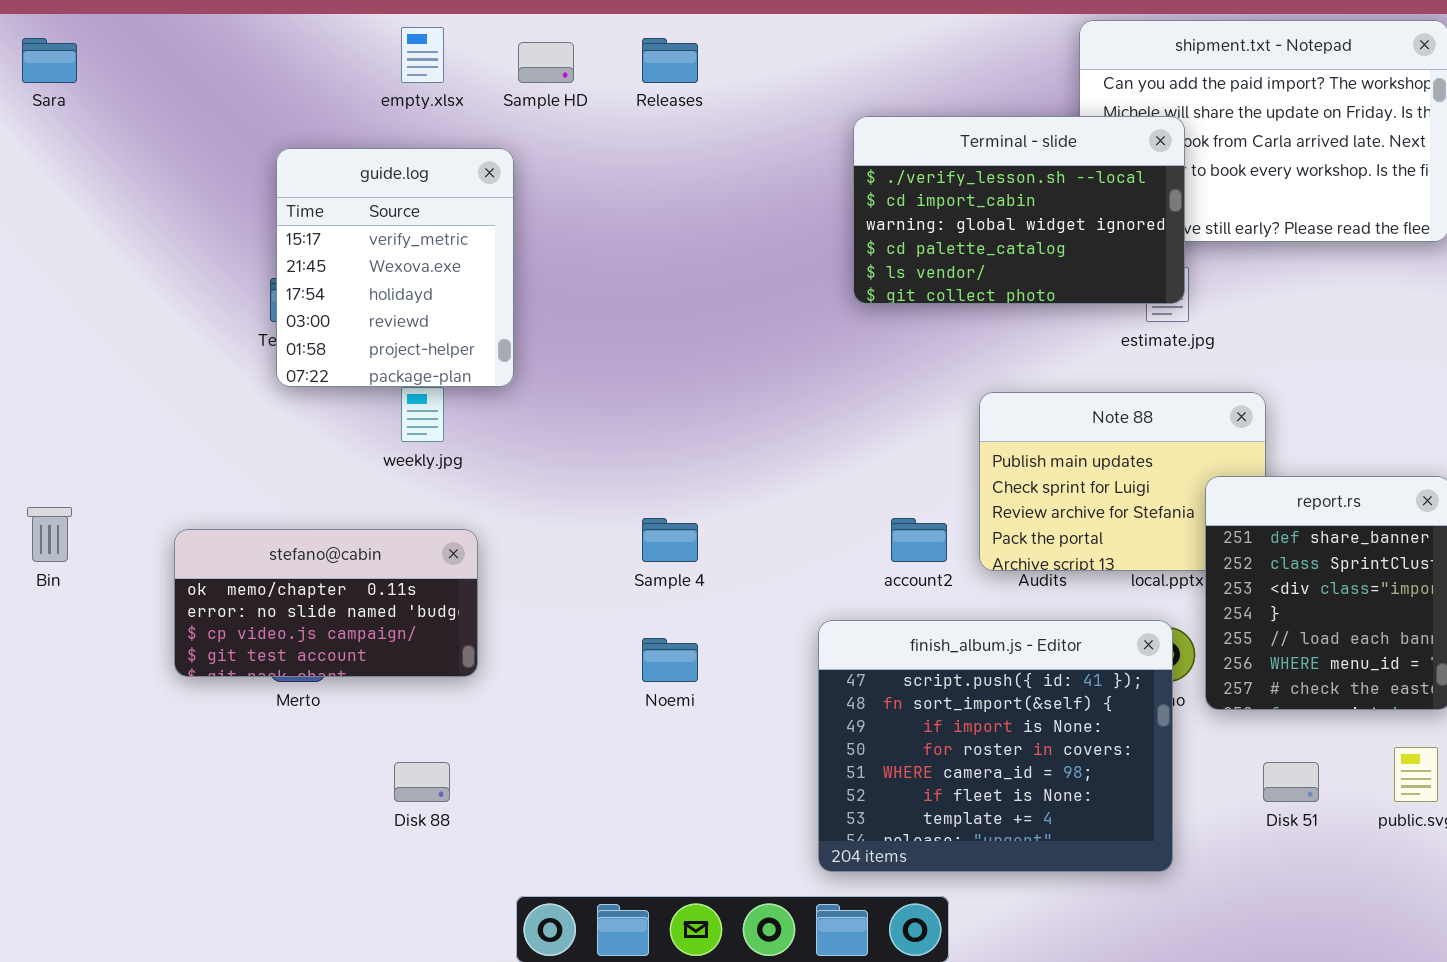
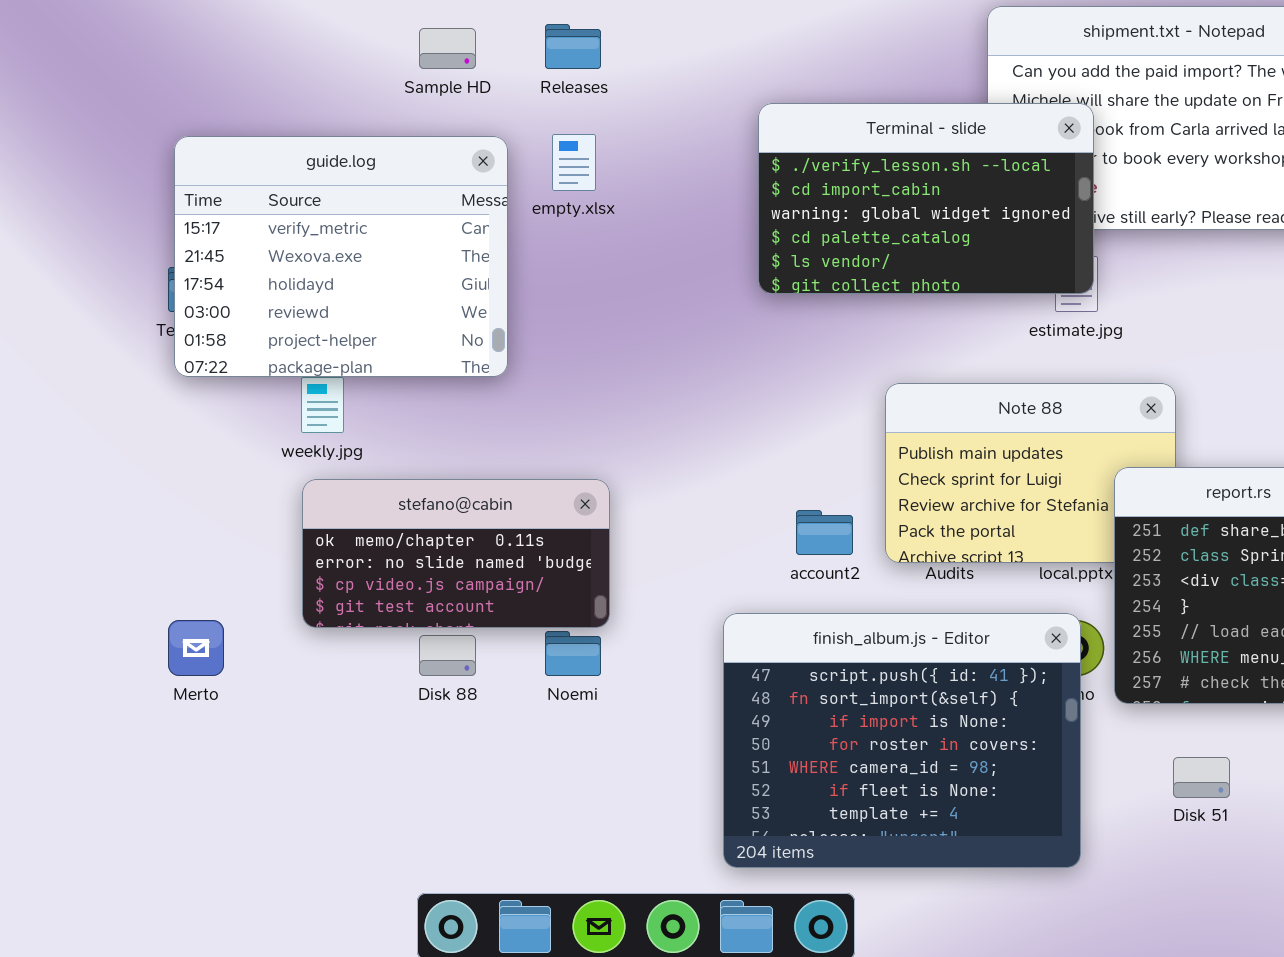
empty.xlsx: [401,27,444,83] -> [552,134,596,191], moved
guide.log: [276,148,514,387] -> [174,136,508,377], resized
stefano@cabin: [174,529,478,677] -> [302,479,610,628], moved
Disk 88: [394,762,450,802] -> [419,635,476,676], moved

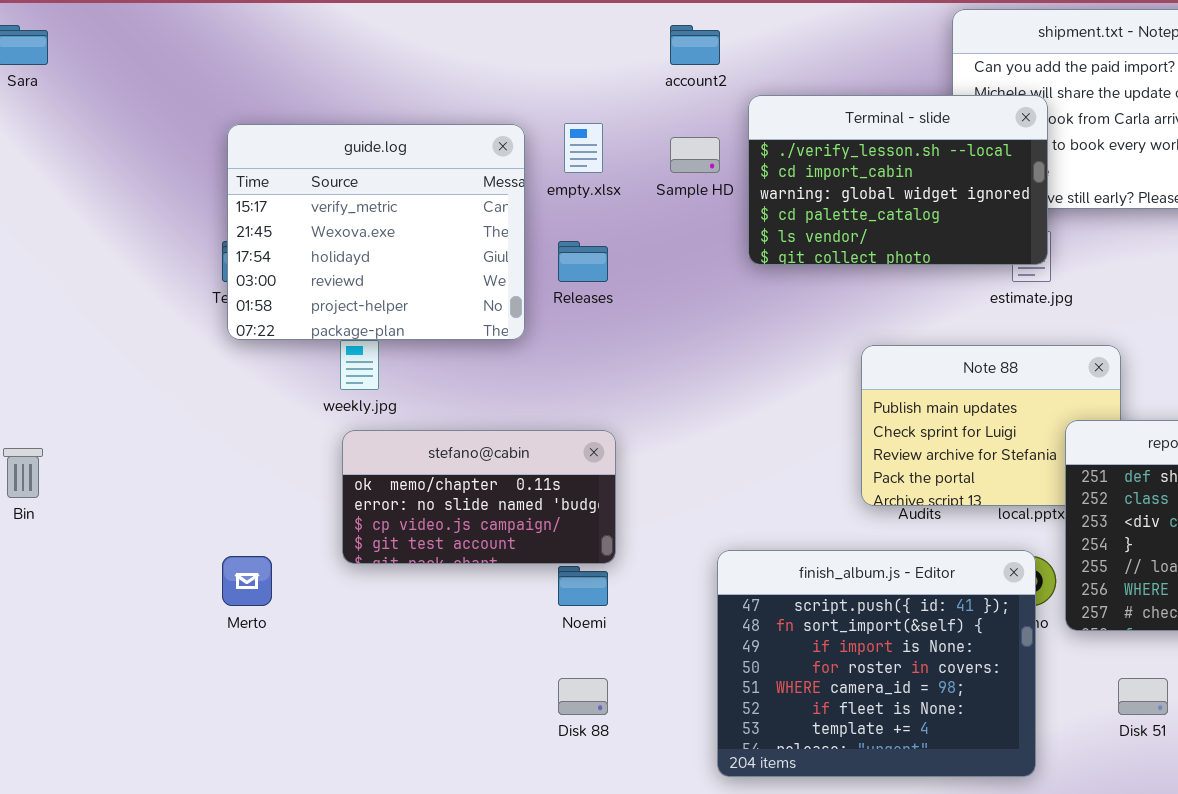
Releases: [545,24,601,69] -> [558,241,608,282], moved
Sample HD: [419,28,476,69] -> [670,137,720,173], moved
account2: [796,510,853,555] -> [670,25,720,65], moved
Disk 88: [419,635,476,676] -> [558,678,608,715], moved

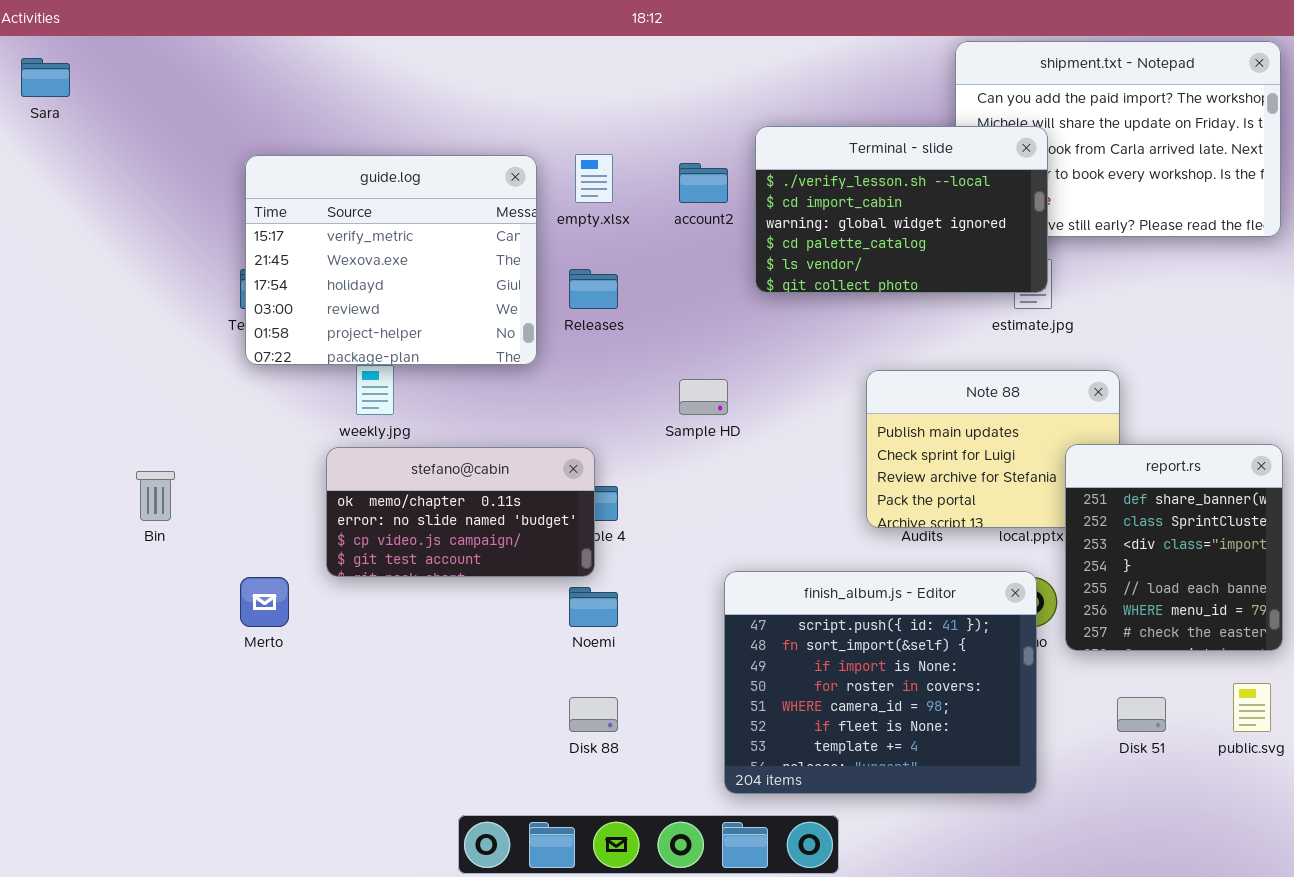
account2: [670,25,720,65] -> [679,163,728,203], moved
Sample HD: [670,137,720,173] -> [679,379,728,415], moved
stefano@cabin: [342,430,616,564] -> [326,447,595,577], moved
Bin: [3,448,43,498] -> [136,471,175,521], moved

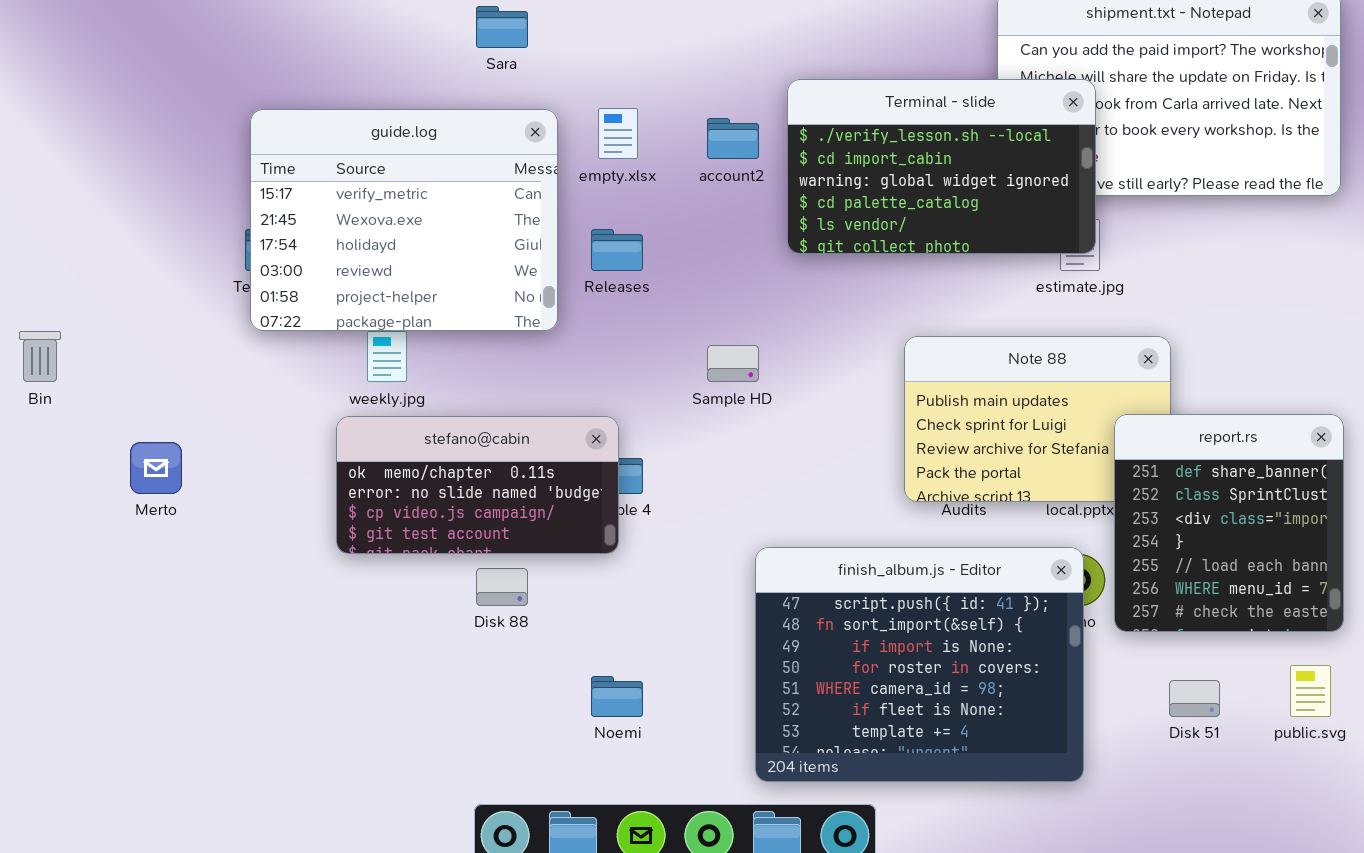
Sara: [21,58,70,97] -> [476,6,528,48], moved
Bin: [136,471,175,521] -> [19,331,61,382], moved
Merto: [240,577,289,627] -> [130,442,182,494], moved
Noemi: [569,587,618,627] -> [591,676,643,717], moved
Disk 88: [569,697,618,732] -> [476,568,528,606], moved

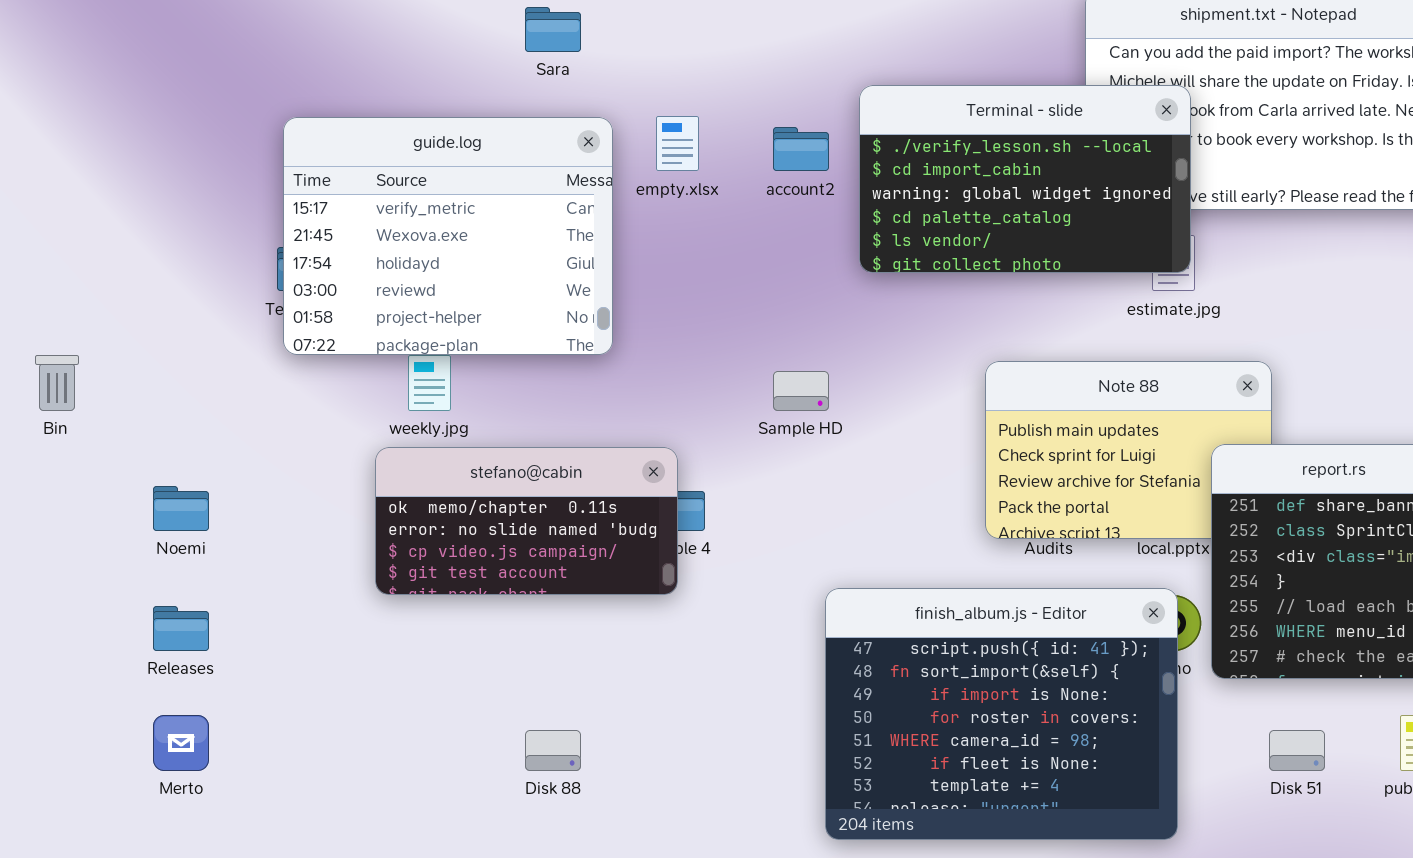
Releases: [591,229,643,271] -> [153,606,209,651], moved
Merto: [130,442,182,494] -> [153,715,209,771], moved
Disk 88: [476,568,528,606] -> [525,730,581,771], moved
Noemi: [591,676,643,717] -> [153,486,209,531], moved

